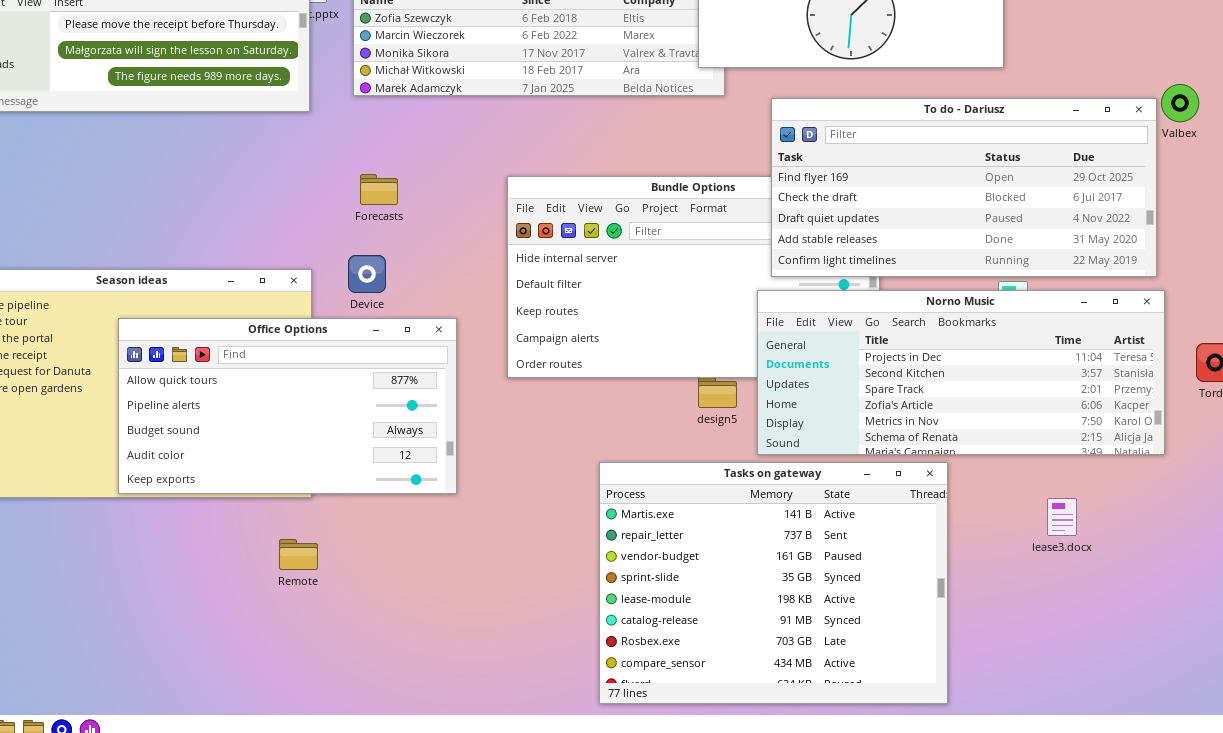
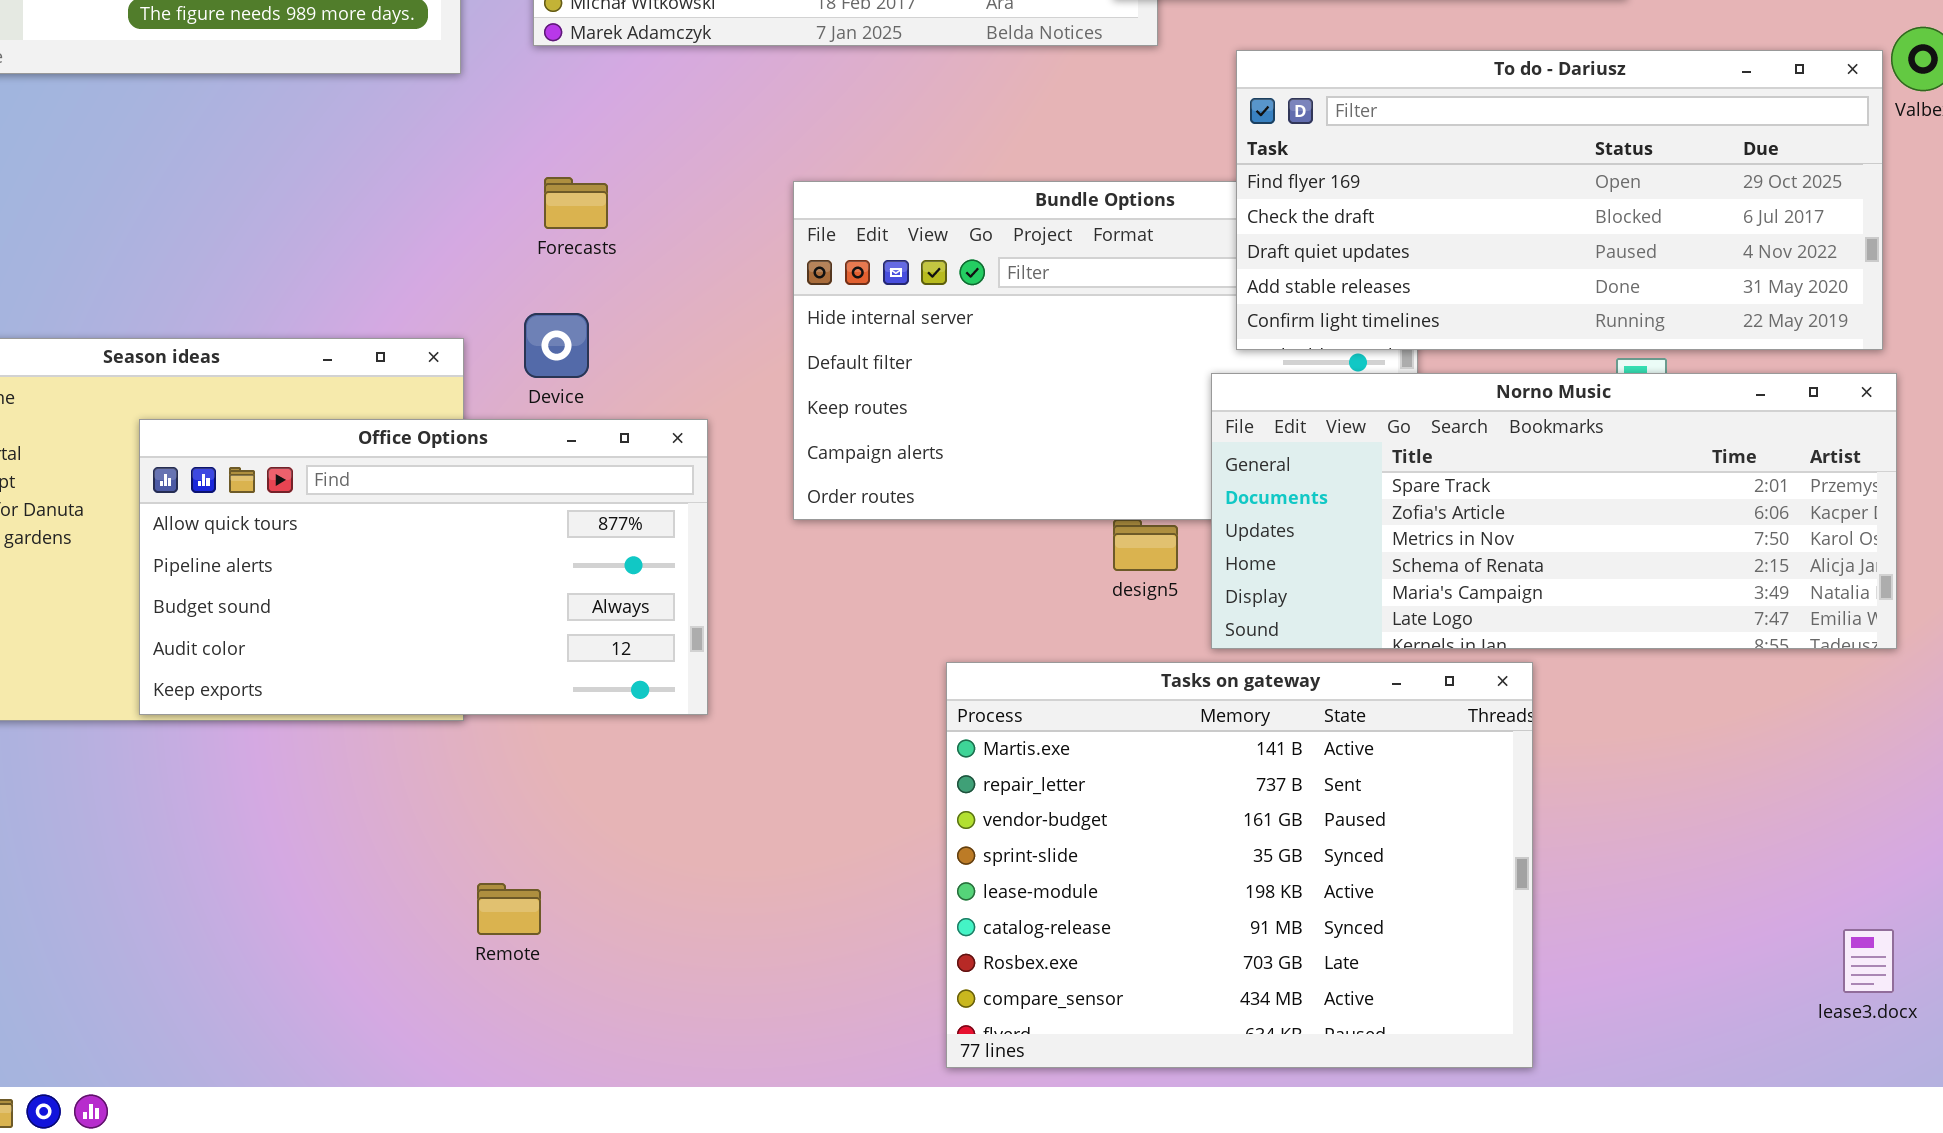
Norno Music: [757,290,1165,455] -> [1211,373,1897,649], scrolled down 2 rows
lease3.docx: [1047,498,1077,536] -> [1843,929,1894,993], moved
Remote: [279,539,318,570] -> [477,883,541,935], moved

